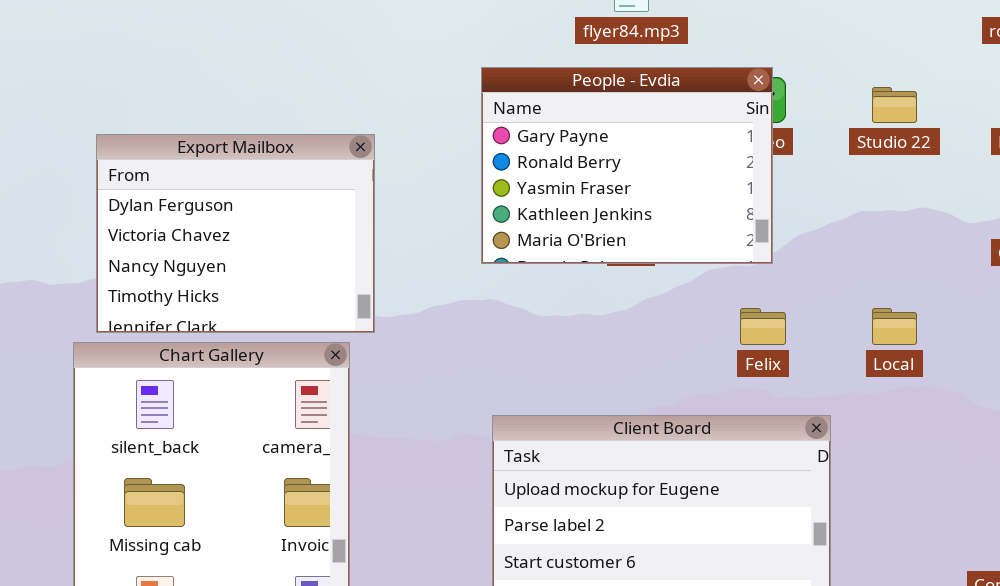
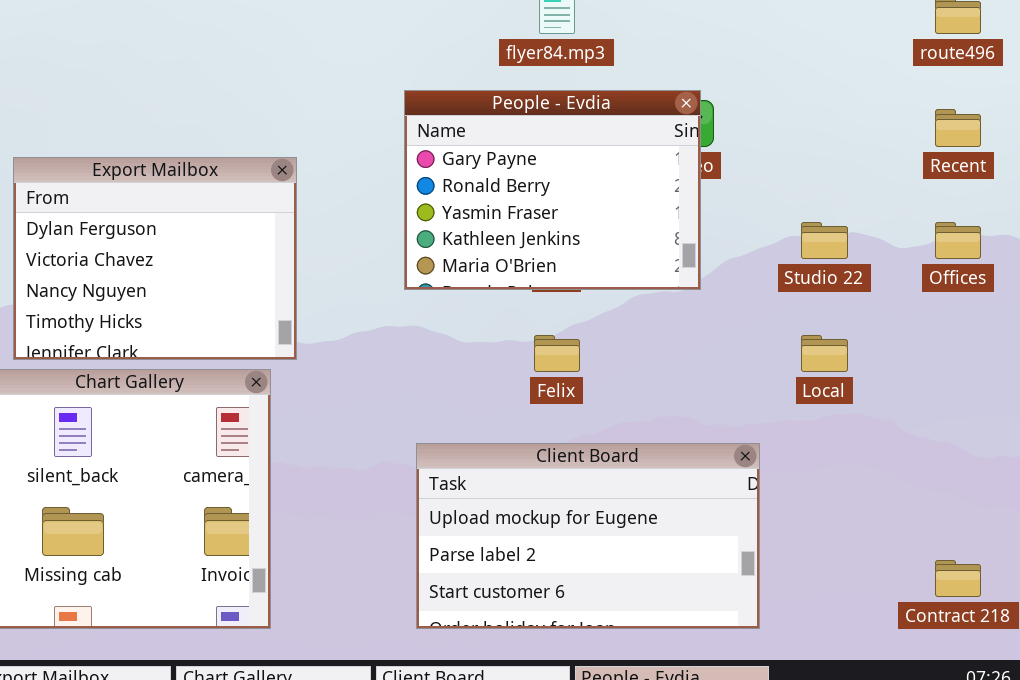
Studio 22: [872,87,917,123] -> [801,222,848,259], moved
Felix: [740,308,786,345] -> [534,335,580,372], moved

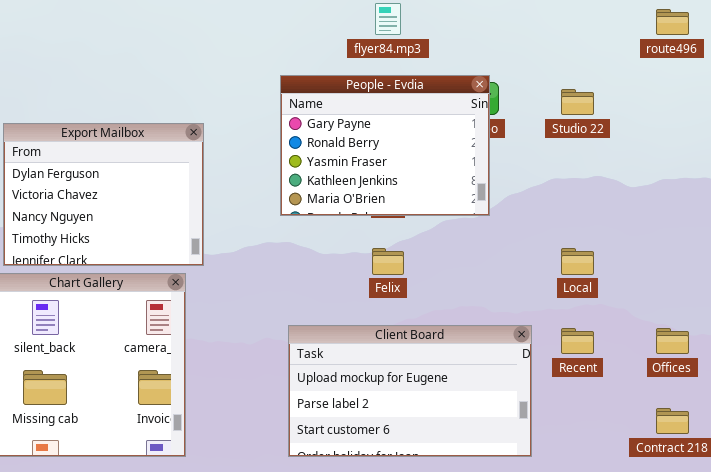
Recent: [935,109,981,147] -> [561,328,594,354], moved
Studio 22: [801,222,848,259] -> [561,89,594,115], moved
Offices: [935,222,981,259] -> [656,328,689,354], moved

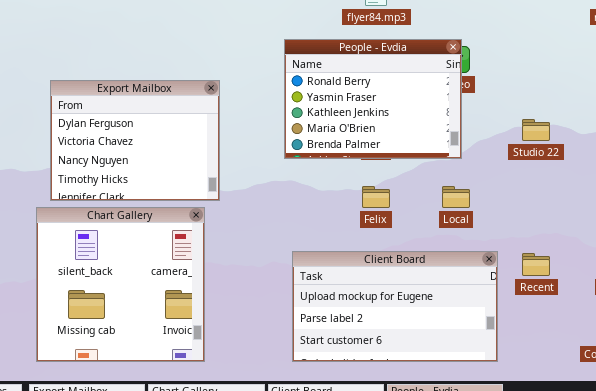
People - Evdia: [280,75,490,216] -> [284,39,462,159], scrolled down 1 row
Studio 22: [561,89,594,115] -> [522,119,550,141], moved
Local: [561,248,594,275] -> [442,186,470,208], moved

